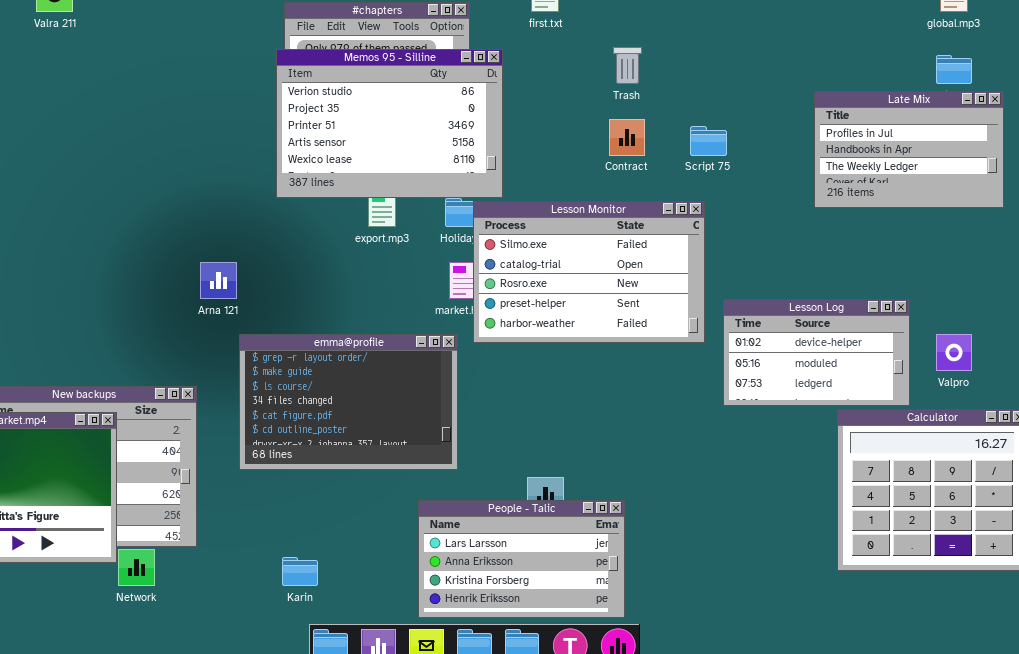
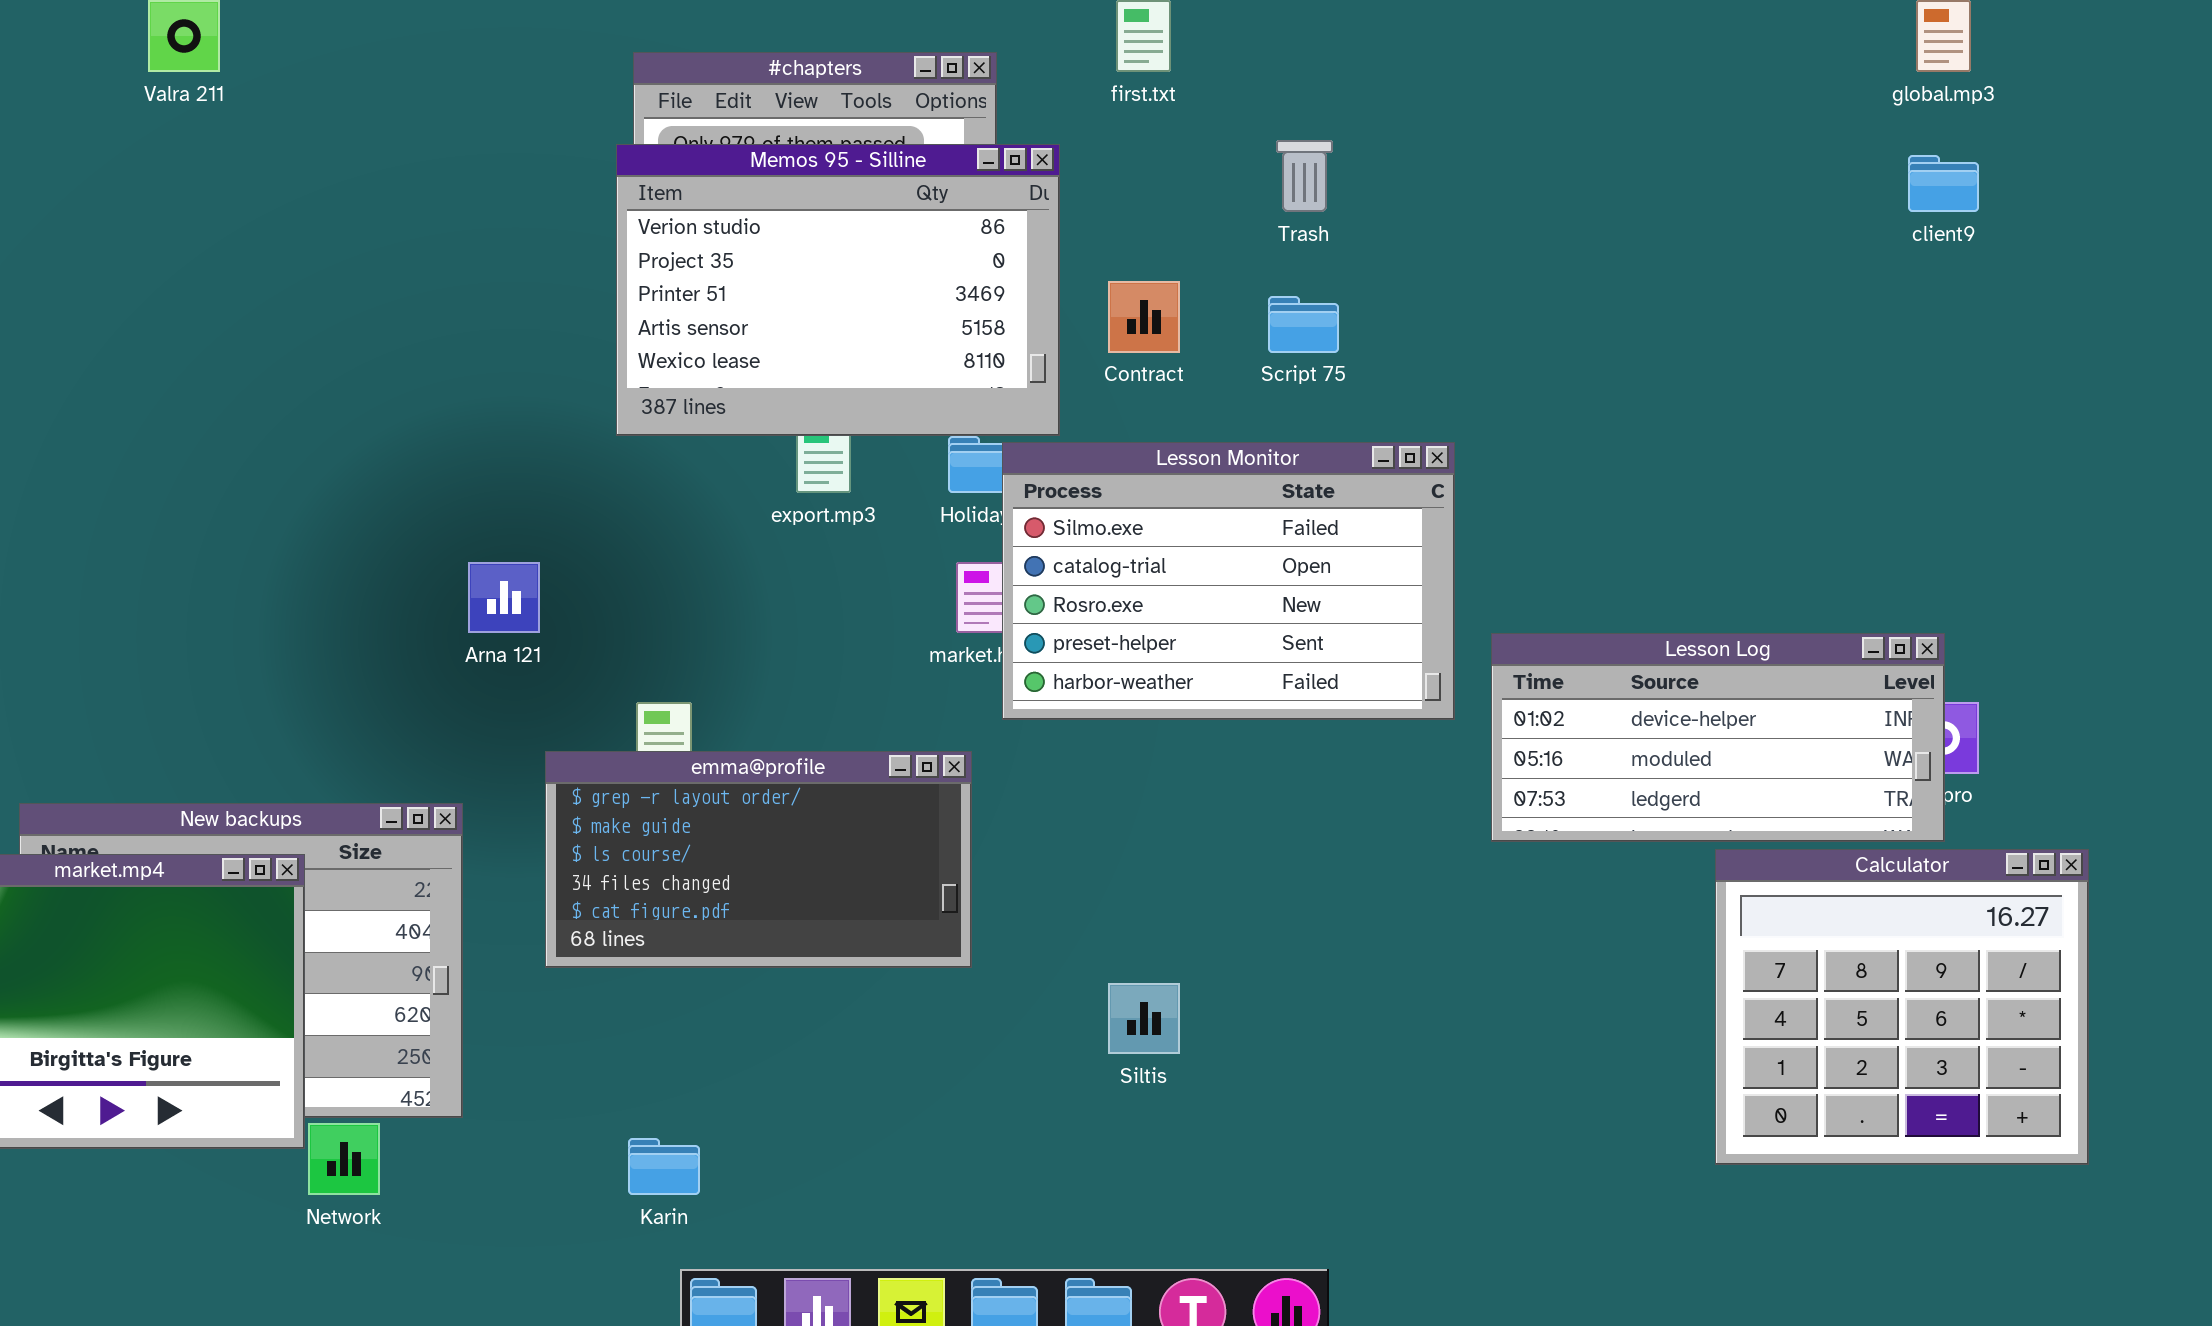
Late Mix: [814,91,1004,208] -> none, closed
Contract: [609,119,645,156] -> [1108,281,1180,353], moved
Script 75: [690,126,727,156] -> [1268,296,1339,353], moved
Lesson Log: [723,299,910,406] -> [1491,633,1945,842], resized
emma@profile: [239,334,458,470] -> [545,751,972,968], resized
People - Talic: [418,500,625,618] -> none, closed

